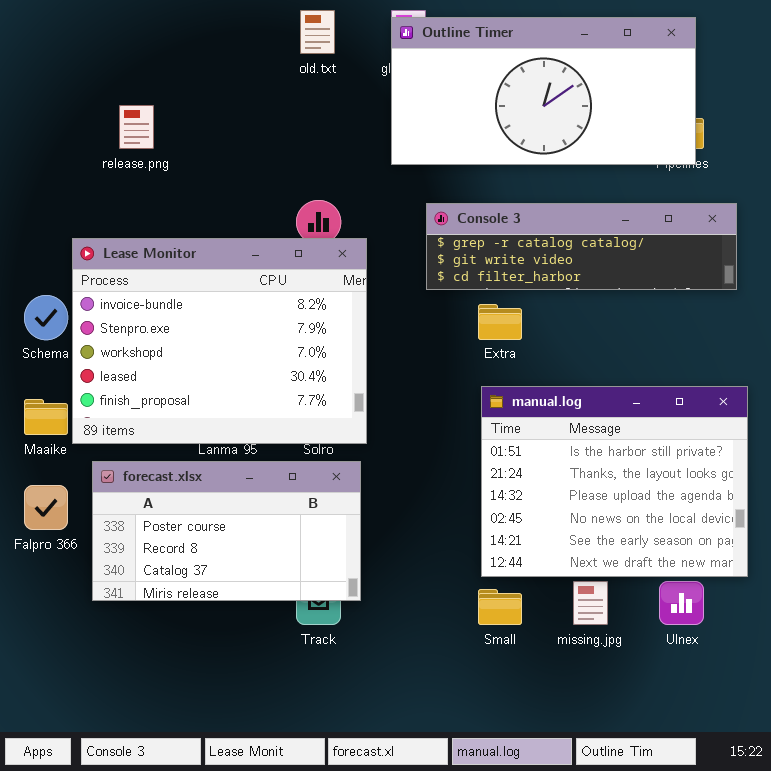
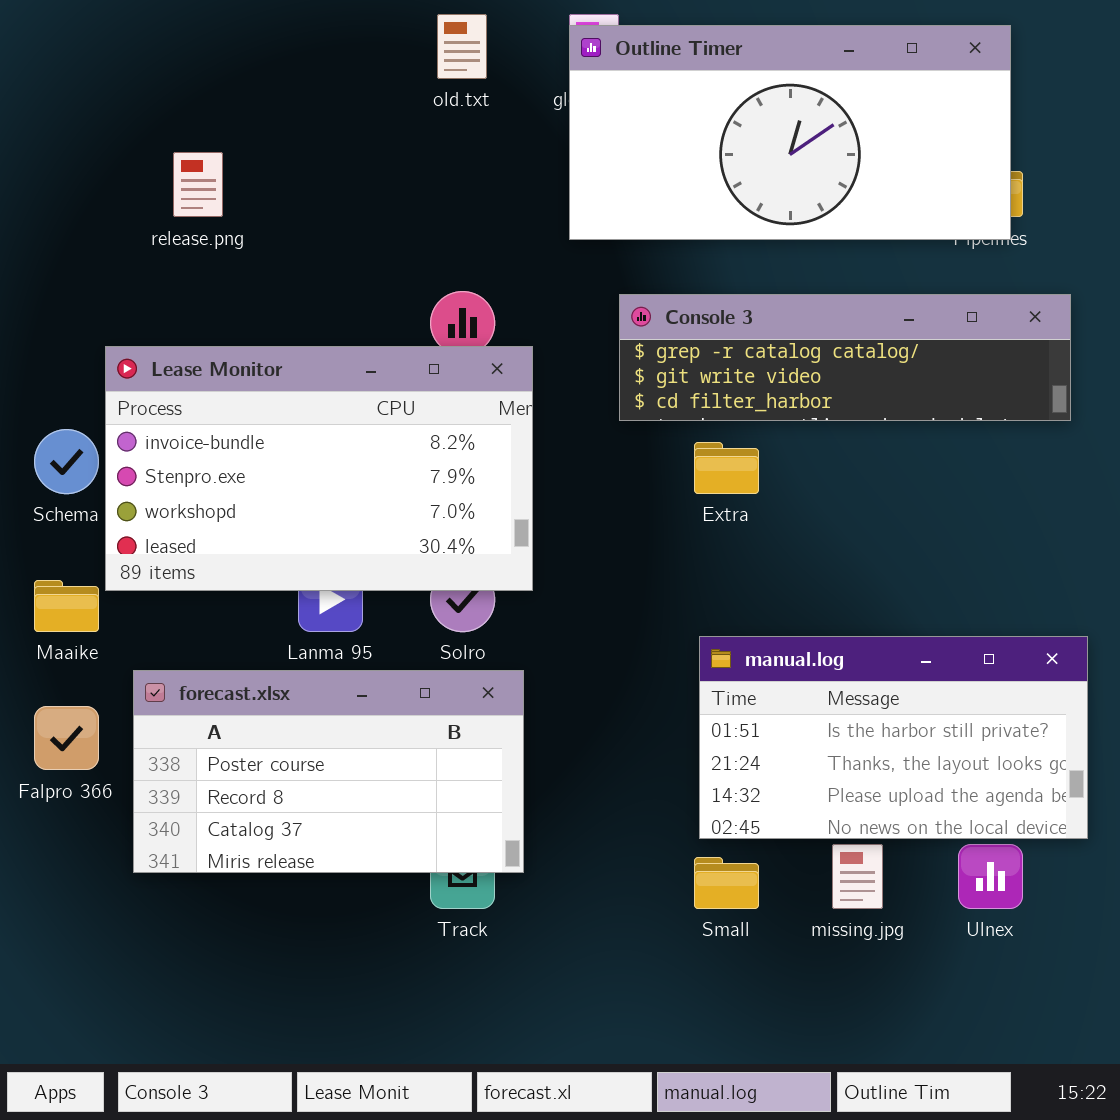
Lease Monitor: [72,238,367,444] -> [105,346,533,591], resized
manual.log: [481,386,748,577] -> [699,636,1088,839], resized

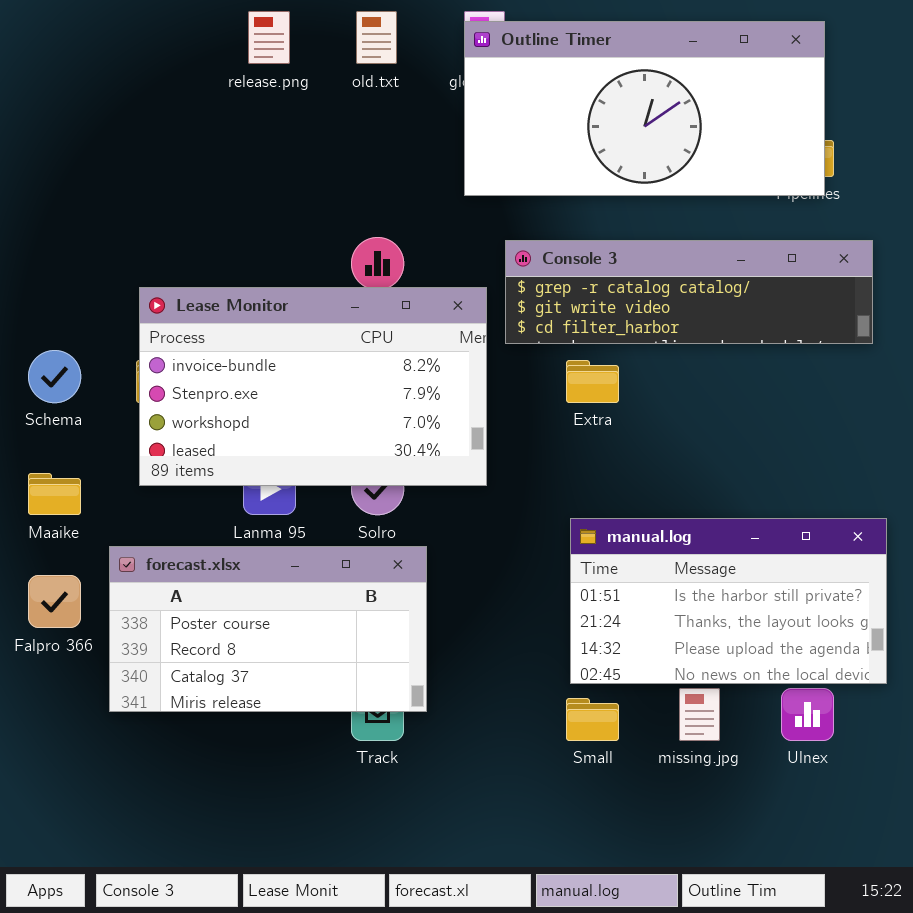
release.png: [173,152,223,217] -> [248,11,290,64], moved
Lease Monitor: [105,346,533,591] -> [139,287,487,486], moved

